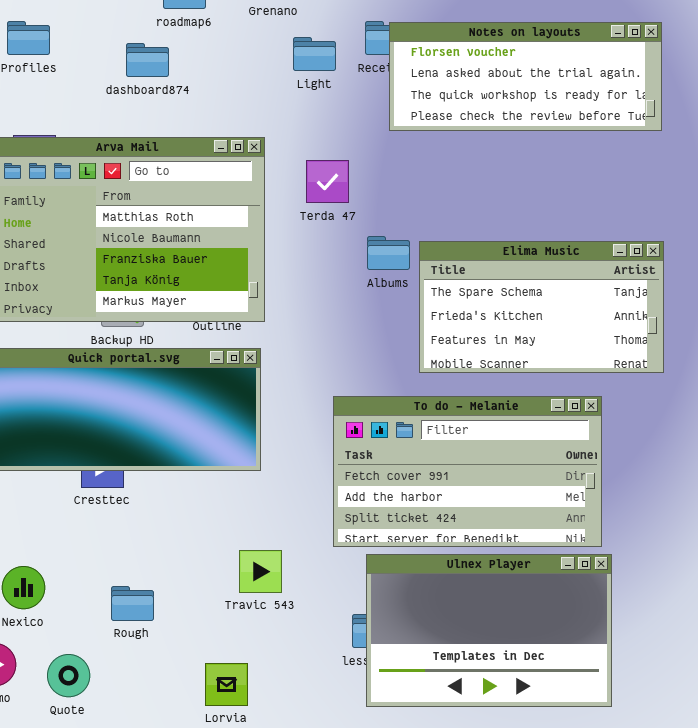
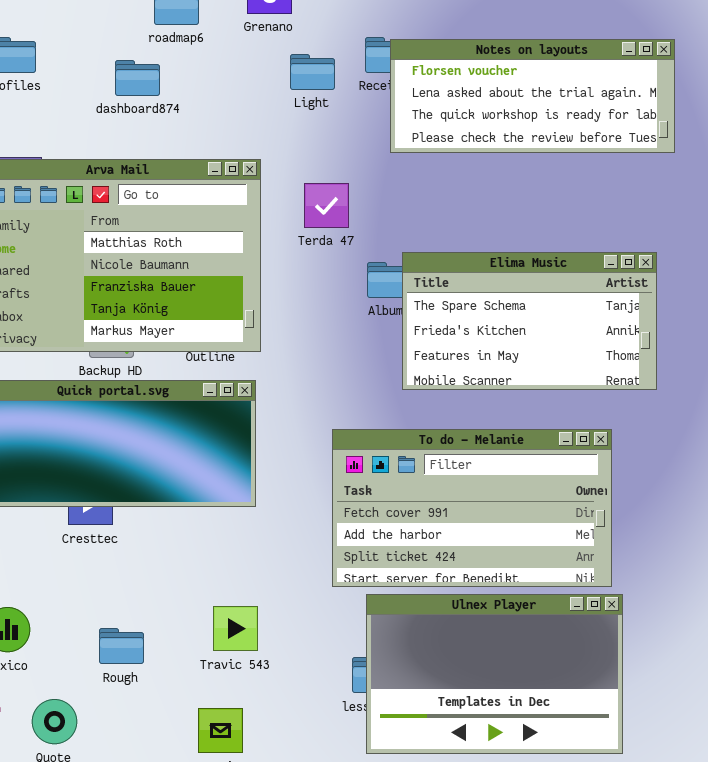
Elima Music: [419,241,664,373] -> [402,252,657,390], moved
Travic 543: [239,550,282,593] -> [213,606,258,651], moved

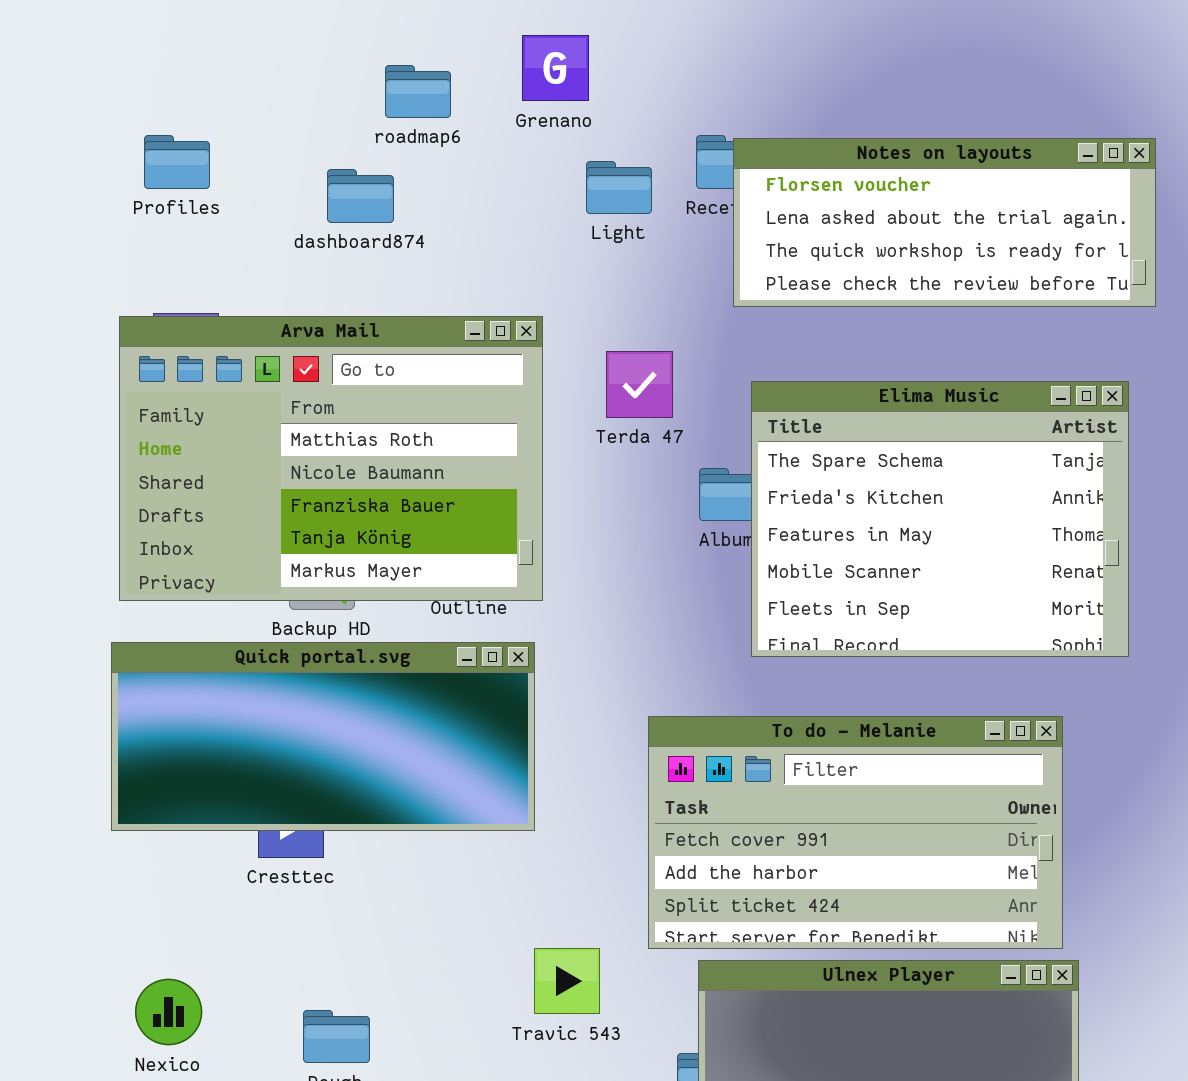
Elima Music: [402,252,657,390] -> [751,381,1129,657], resized
Travic 543: [213,606,258,651] -> [534,948,600,1014], moved

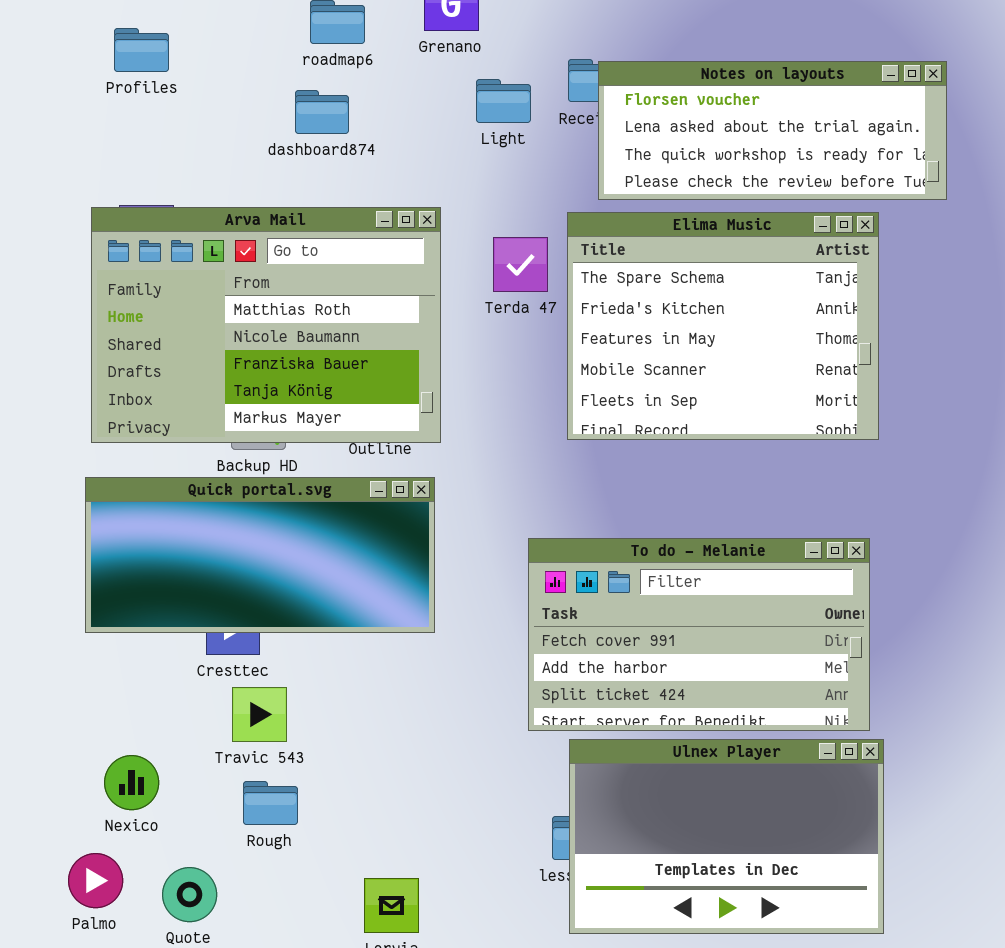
Profiles: [144,135,210,189] -> [114,28,169,72], moved
dashboard874: [327,169,394,223] -> [295,90,349,134], moved
Elima Music: [751,381,1129,657] -> [567,212,879,440], moved
Travic 543: [534,948,600,1014] -> [232,687,287,742], moved

